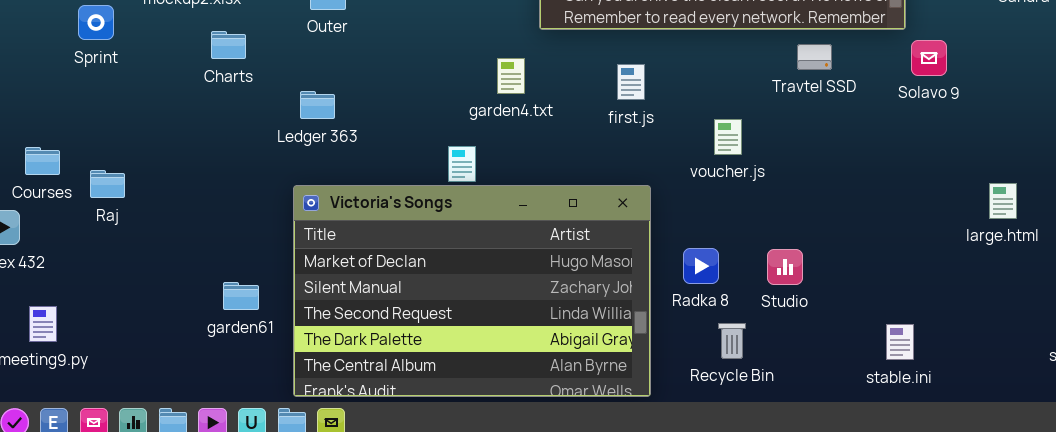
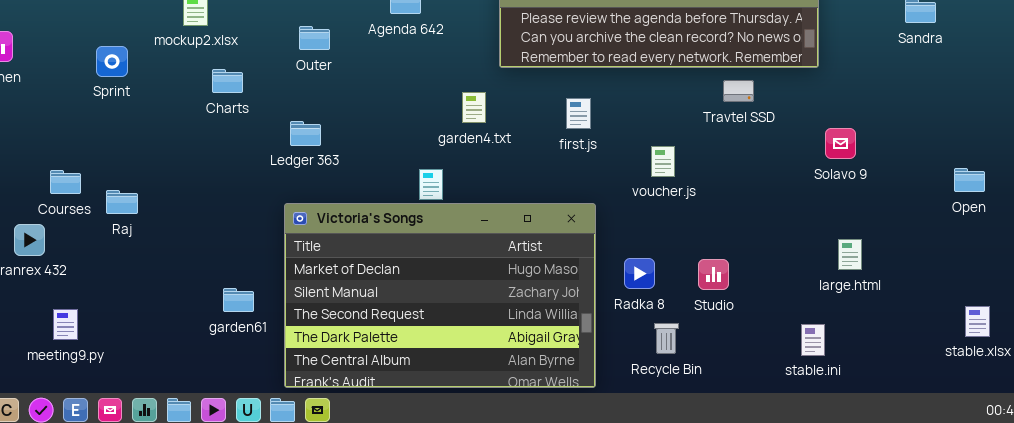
Solavo 9: [911,40,947,76] -> [825,128,856,159], moved
large.html: [989,183,1017,219] -> [838,239,862,270], moved

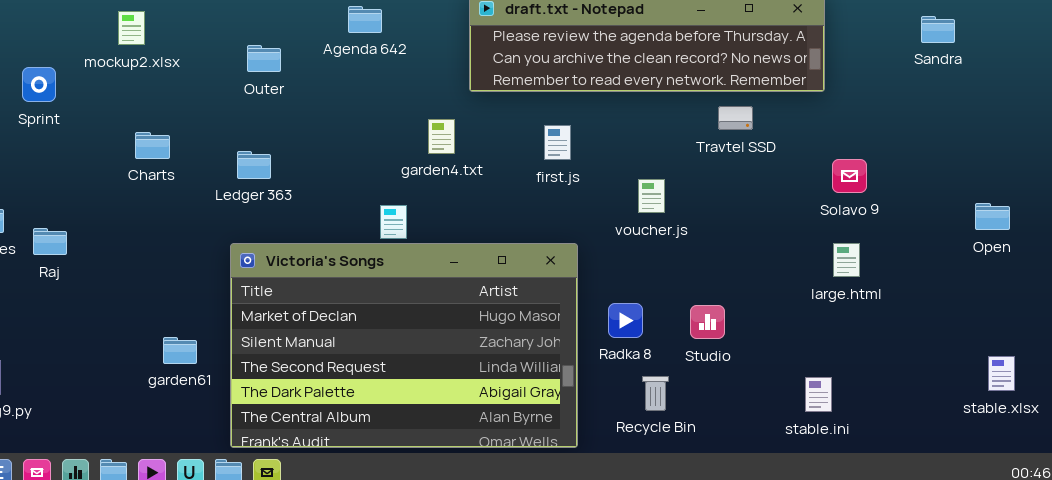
Charts: [212,69,243,93] -> [135,132,170,159], moved
large.html: [838,239,862,270] -> [833,243,860,277], moved

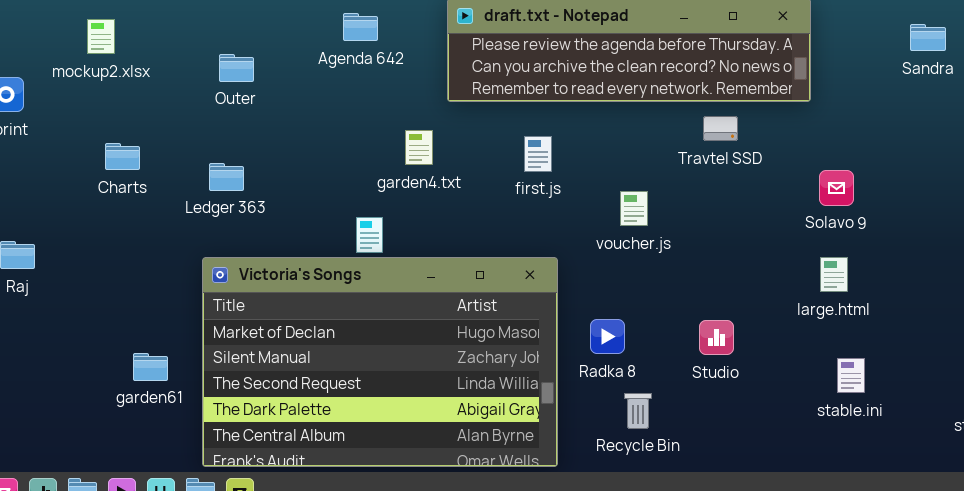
Agenda 642: [348,6,382,33] -> [343,13,378,41], moved
Studio: [690,305,725,339] -> [699,320,734,355], moved
stable.ini: [805,377,832,412] -> [837,358,865,393], moved

